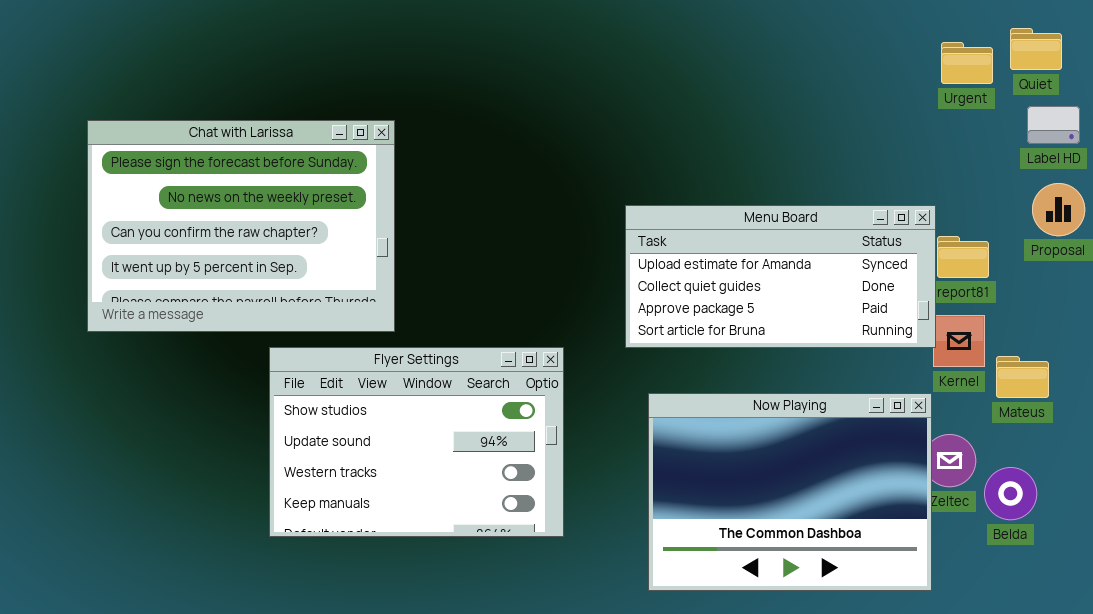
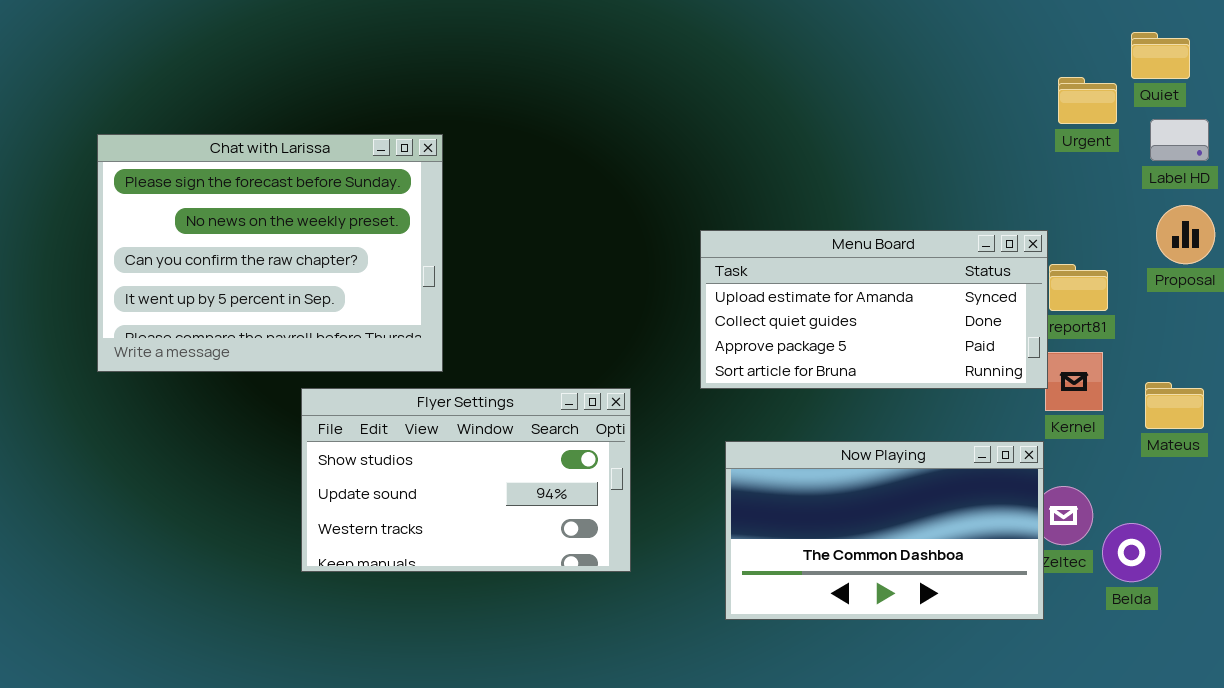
Urgent: [941,42,993,84] -> [1058,77,1117,124], moved
Flyer Settings: [269,347,564,537] -> [301,388,631,572], resized
Mateus: [996,356,1049,398] -> [1145,382,1204,429], moved
Now Playing: [648,393,932,591] -> [725,441,1044,620], resized

